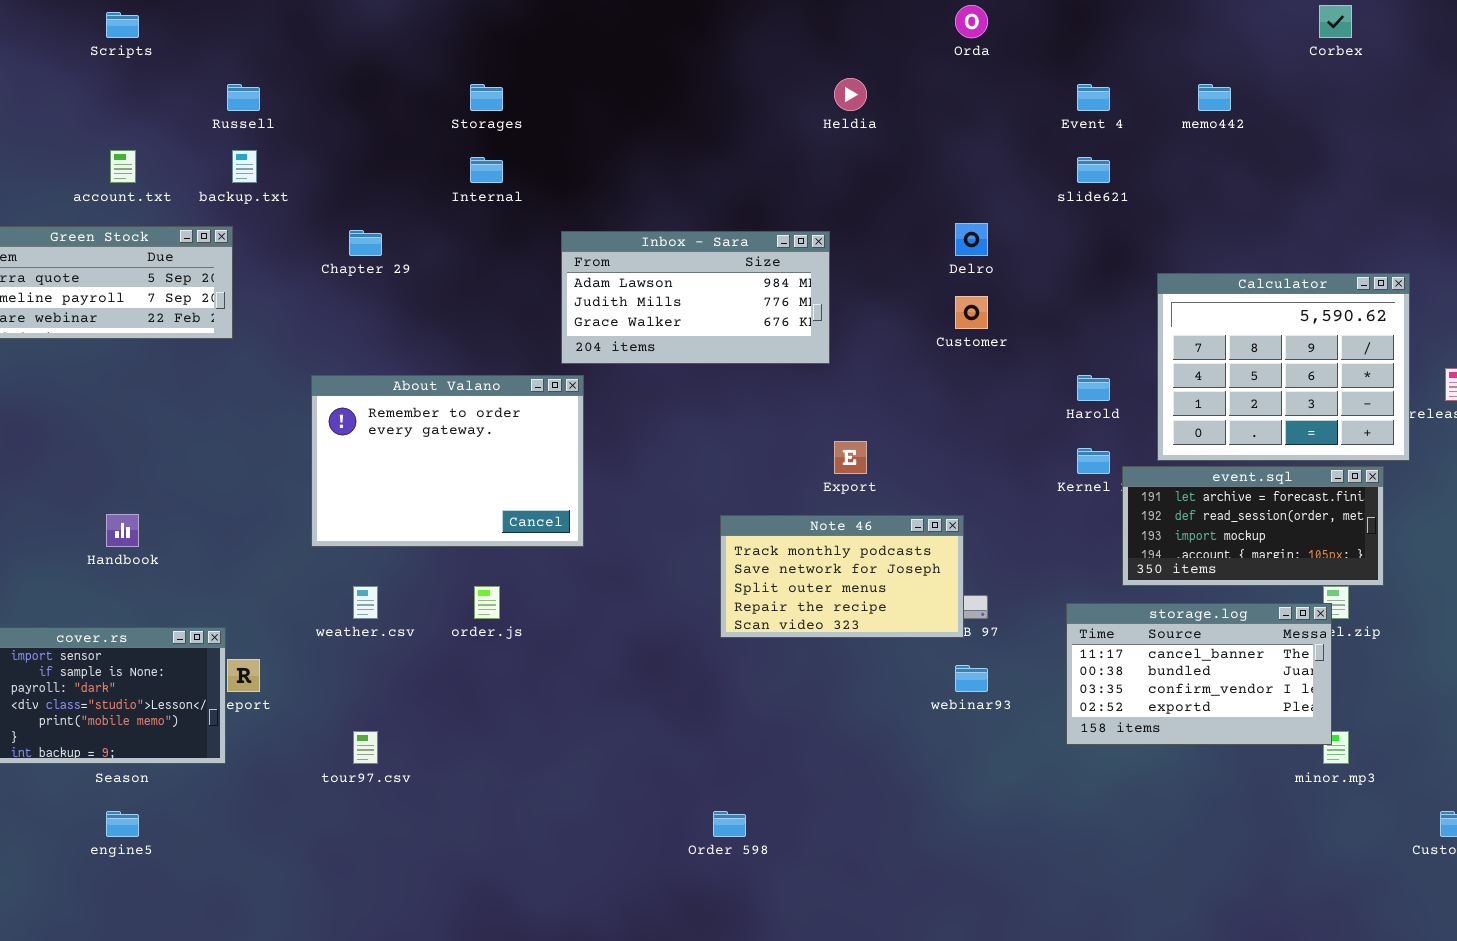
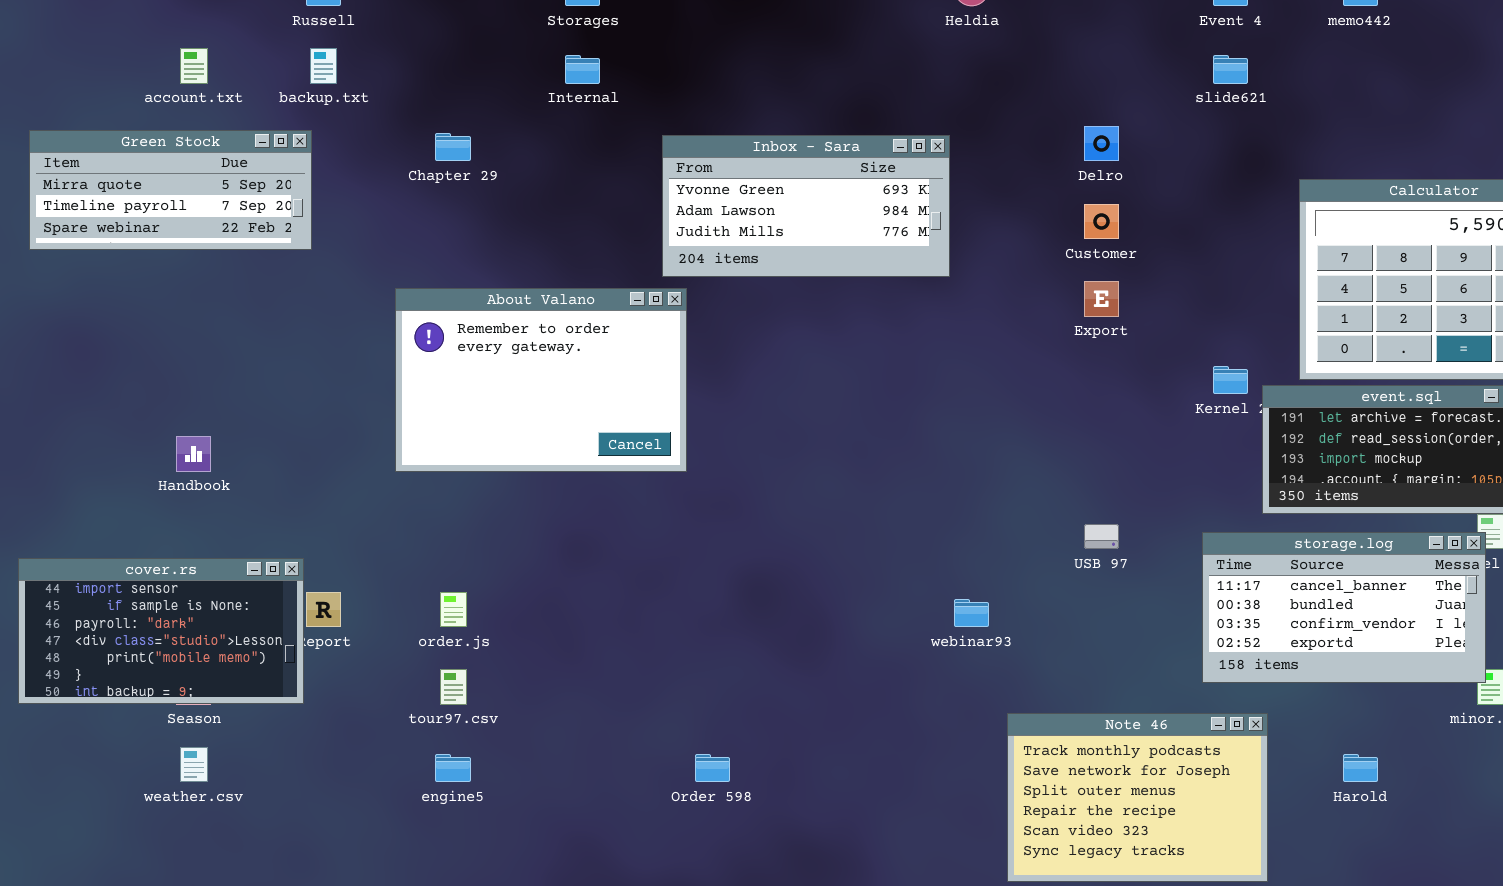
Inbox - Sara: [561,231,830,364] -> [662,135,950,277], scrolled up 1 row
Harold: [1077,375,1110,401] -> [1343,754,1378,782], moved
Export: [834,441,867,474] -> [1084,281,1119,317], moved
Note 46: [720,515,964,638] -> [1007,713,1268,882], moved, resized
weather.csv: [353,586,378,619] -> [180,747,208,782], moved
order.js: [474,586,500,619] -> [440,592,467,627], moved
webinar93: [955,665,988,692] -> [954,599,989,627], moved
engine5: [106,811,139,837] -> [435,754,471,782], moved
Order 598: [713,811,746,837] -> [695,754,730,782], moved

